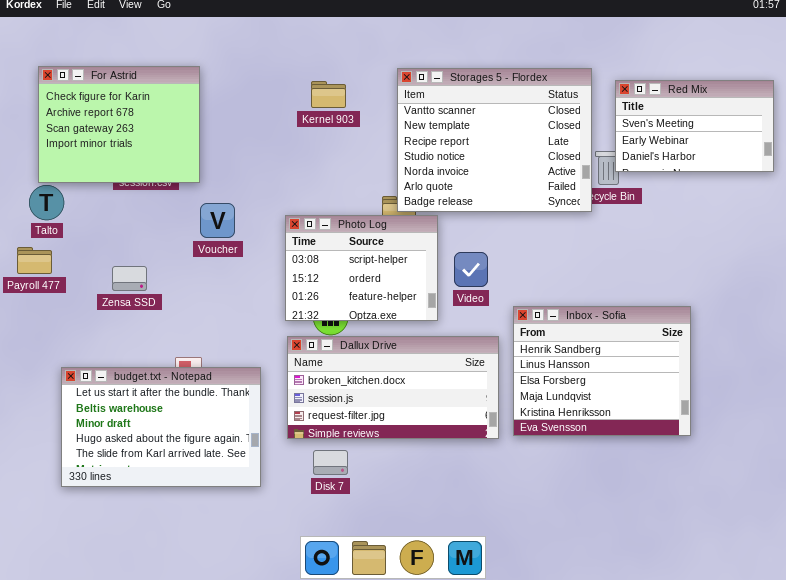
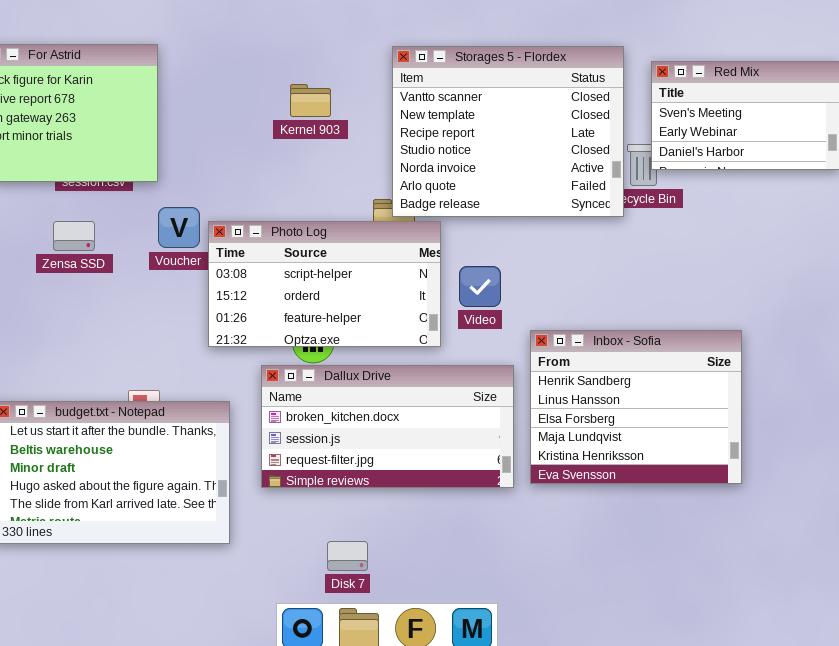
Kernel 903: [311,81,346,108] -> [290,84,331,117], moved
Photo Log: [285,215,438,321] -> [208,221,441,347], resized
Zensa SSD: [112,266,147,291] -> [53,221,95,251], moved
Disk 7: [313,450,348,475] -> [327,541,368,571], moved

